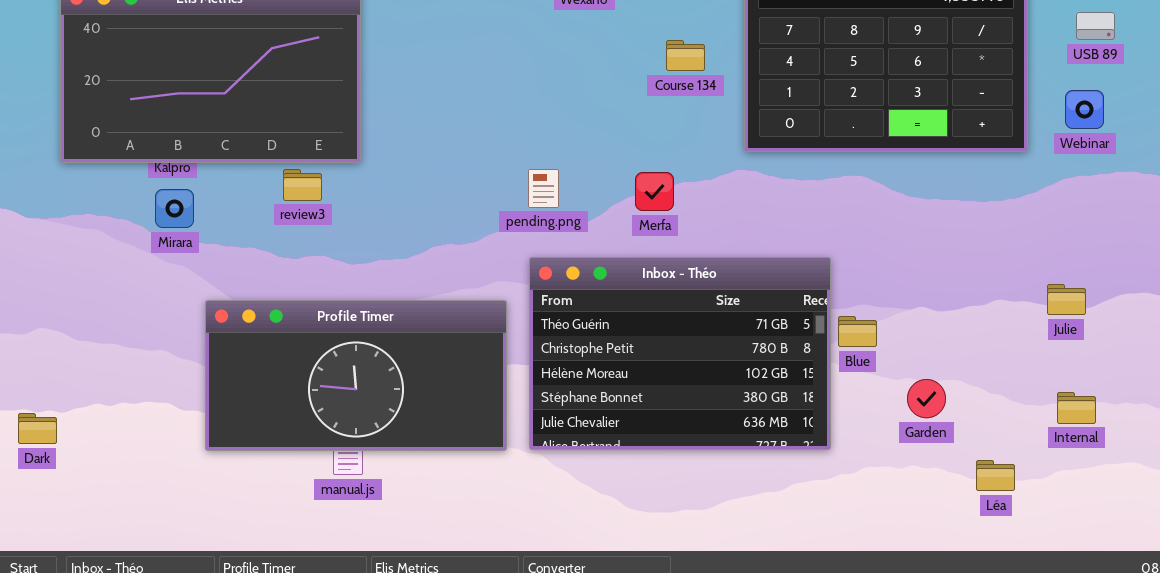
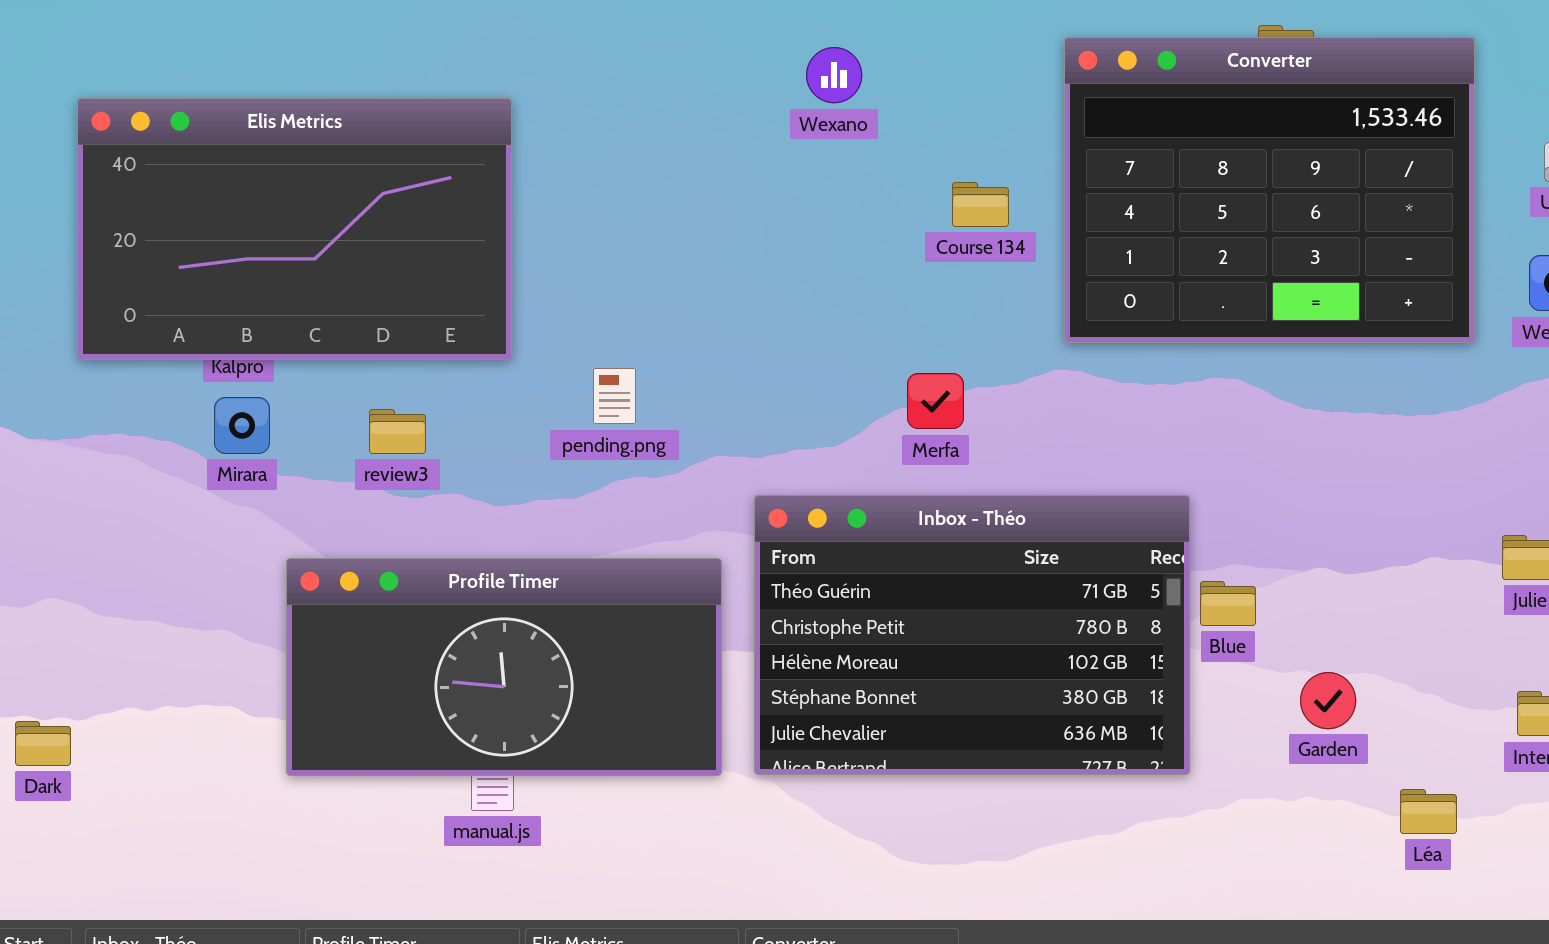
pending.png: [528,169,559,208] -> [593,368,636,424], moved
review3: [283,169,322,201] -> [369,409,426,454], moved

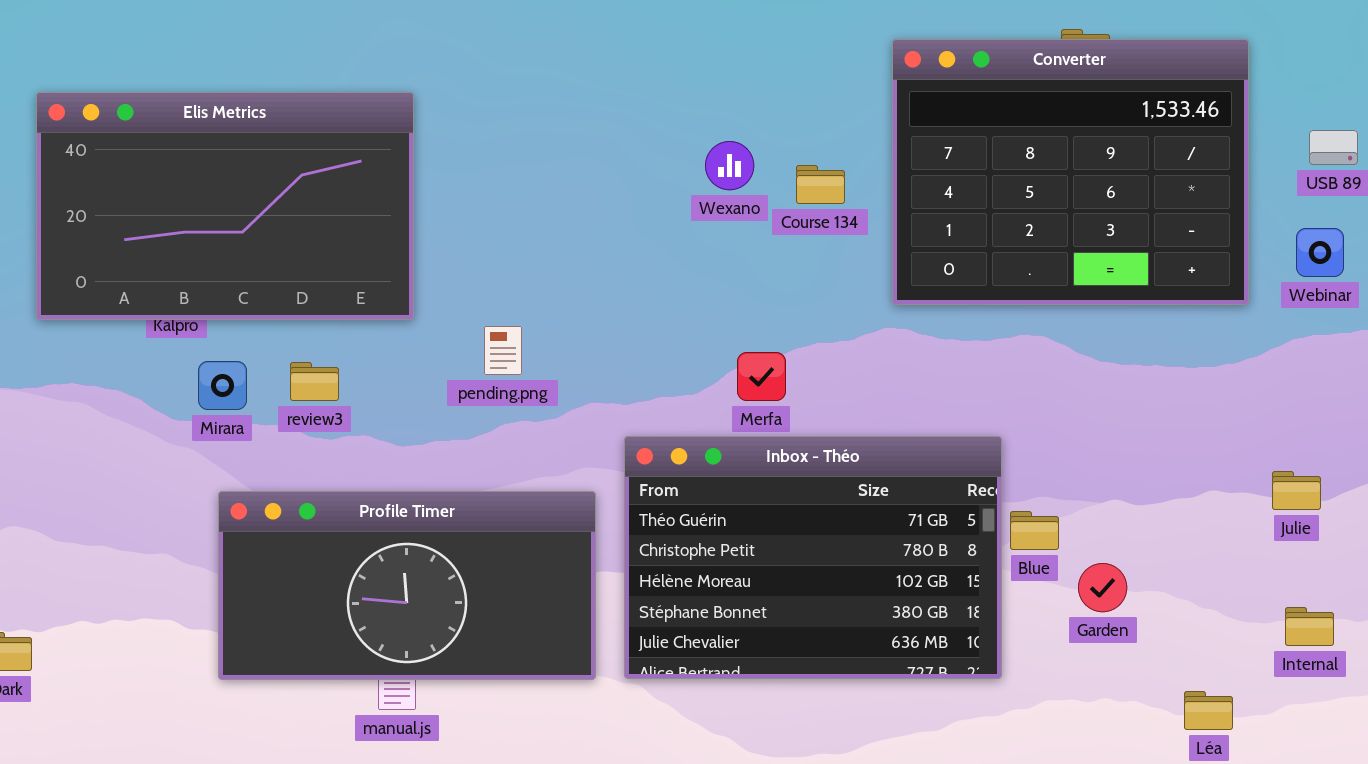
Wexano: [806,47,862,103] -> [705,141,754,190], moved
Merfa: [907,373,964,429] -> [737,352,786,401], moved
Mirara: [214,397,270,454] -> [198,361,247,410], moved
Garden: [1300,672,1356,729] -> [1078,563,1127,612], moved

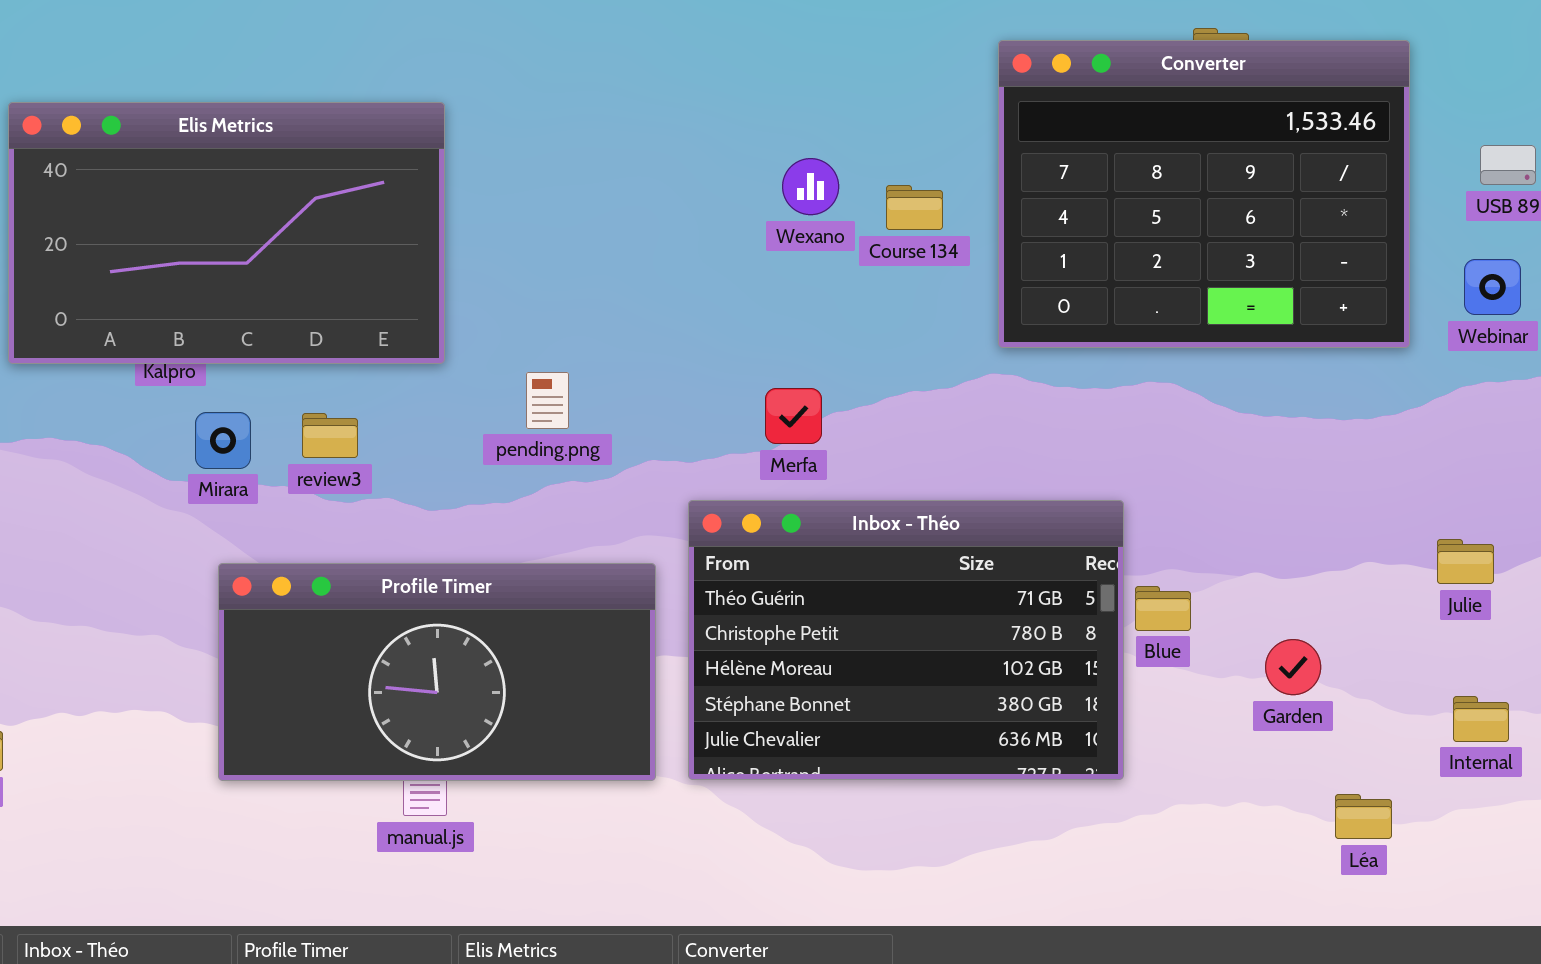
Merfa: [737,352,786,401] -> [765,388,822,444], moved
Garden: [1078,563,1127,612] -> [1265,639,1321,695], moved

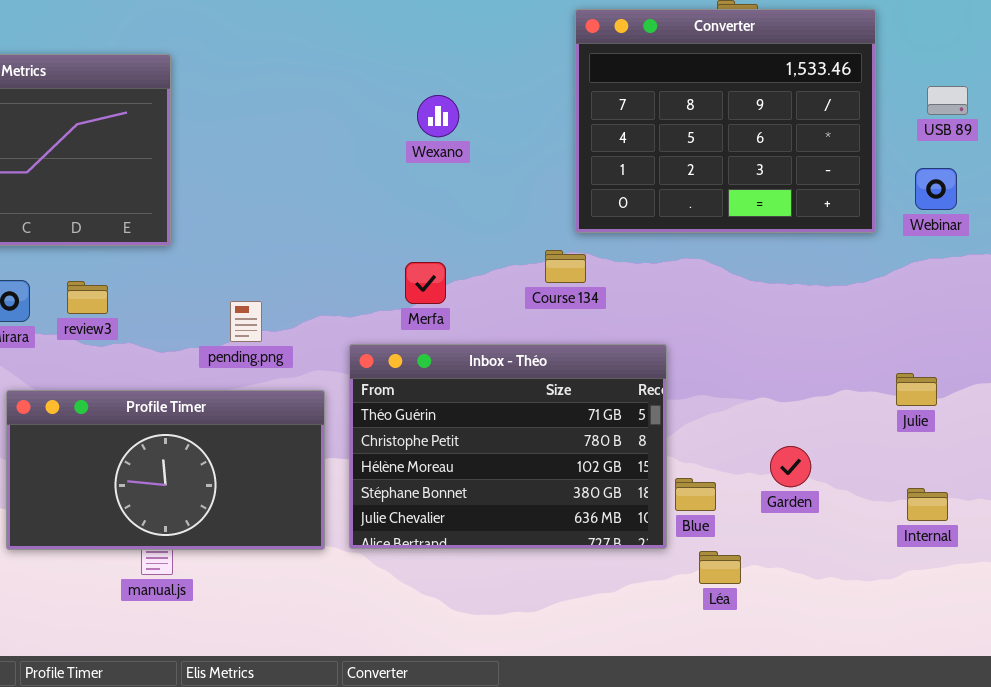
Course 134: [886,185,943,230] -> [545,250,586,283], moved
pending.png: [526,372,569,429] -> [230,301,262,342], moved
Blue: [1135,586,1191,631] -> [675,478,716,511], moved
Léa: [1335,794,1392,839] -> [699,551,741,584], moved

